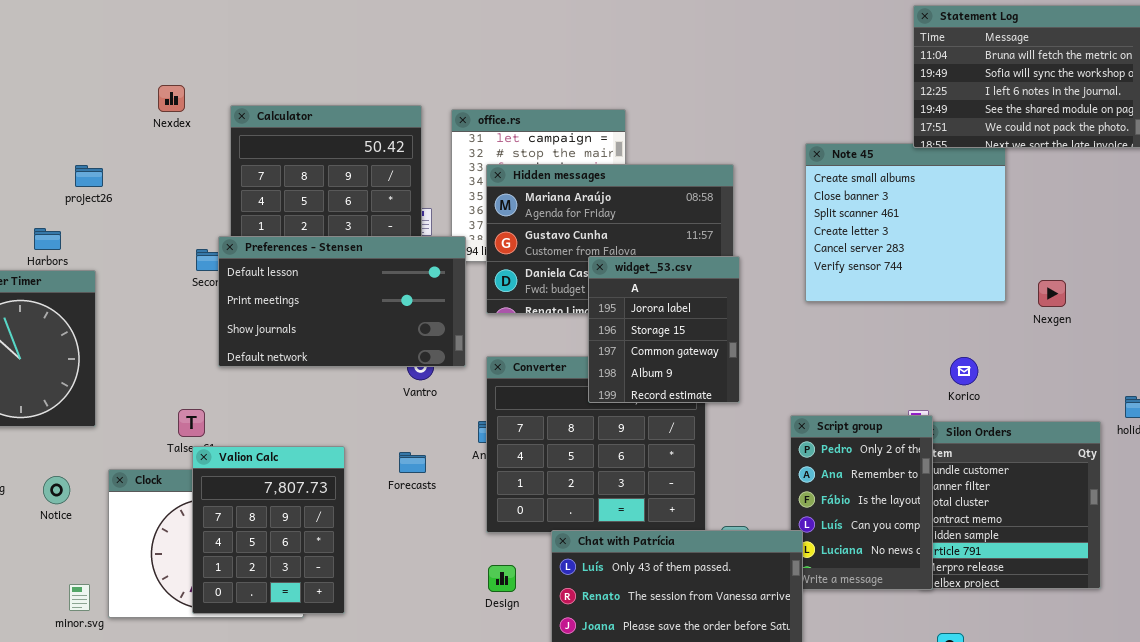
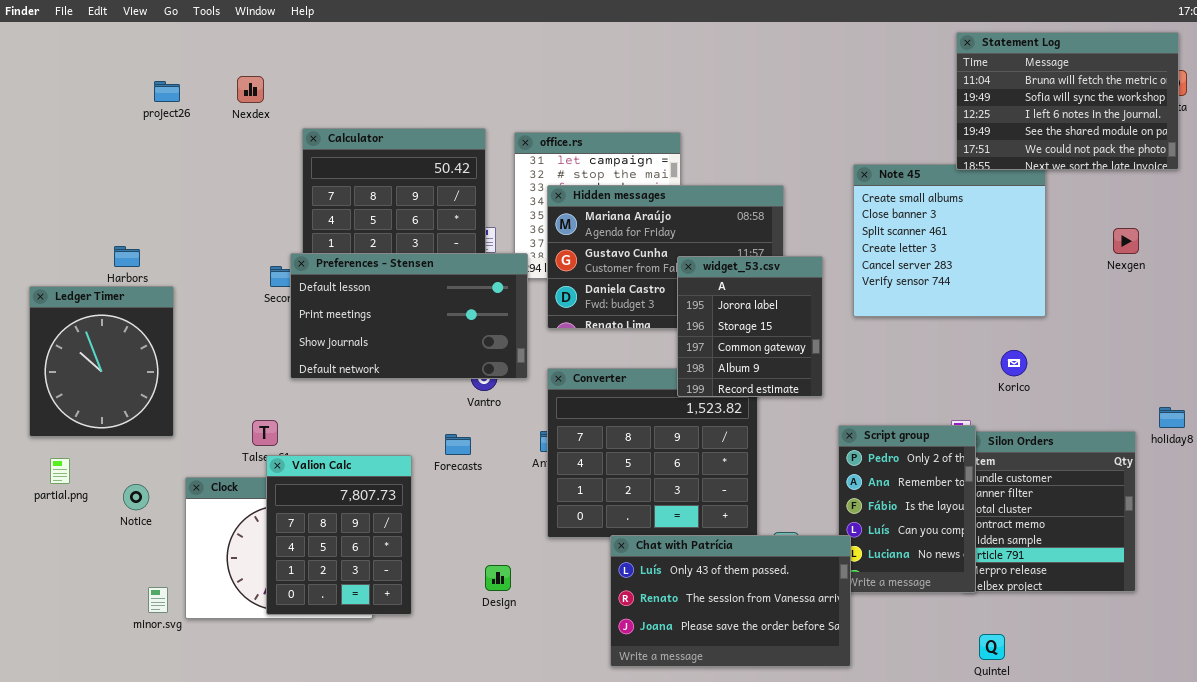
Nexdex: [158,85,185,112] -> [237,76,264,103], moved
project26: [75,165,103,187] -> [154,81,180,102], moved
widget_53.csv: [588,256,740,403] -> [677,256,823,397], moved
Nexgen: [1038,280,1066,307] -> [1113,228,1139,254], moved
Korico: [950,357,978,385] -> [1001,350,1027,376], moved
Forecasts: [399,452,426,473] -> [445,434,471,455], moved
Design: [488,565,516,592] -> [485,565,511,591], moved

